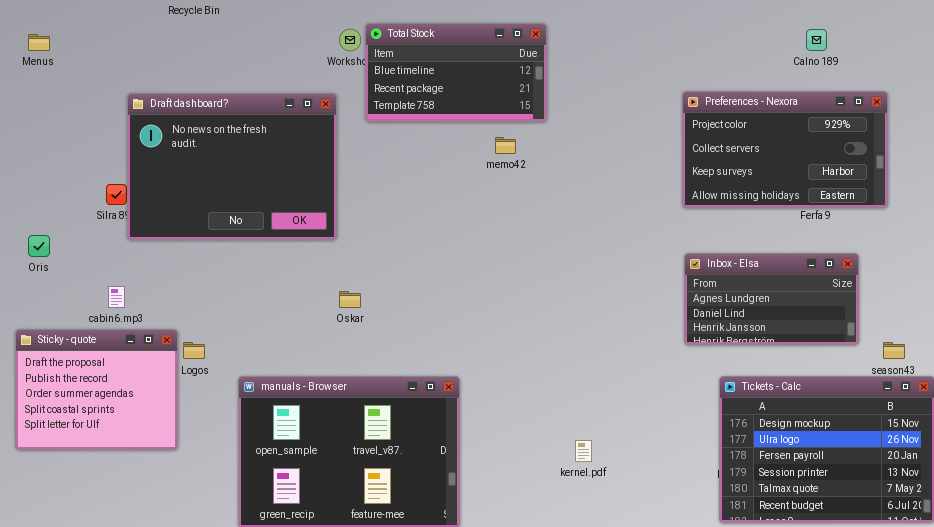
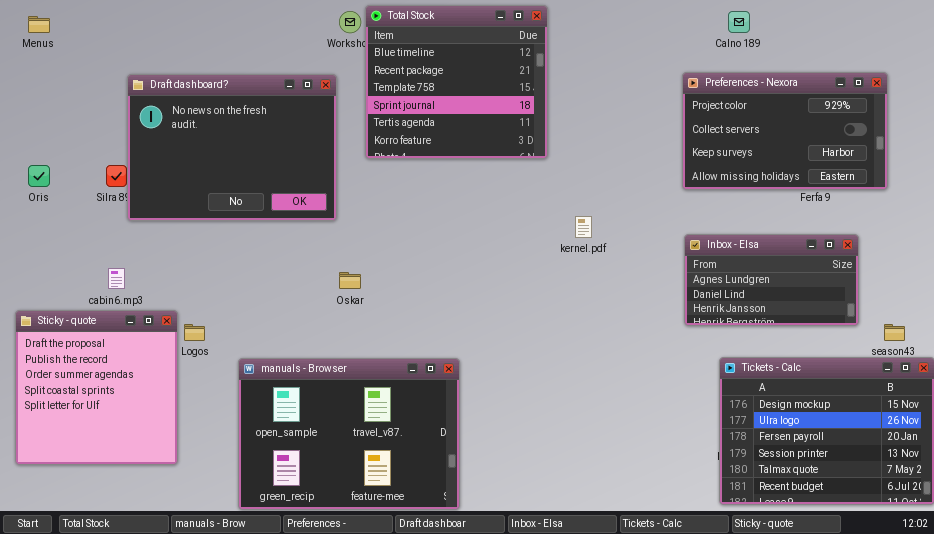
Total Stock: [365,23,547,122] -> [365,5,548,159], resized
Calno 189: [806,29,827,51] -> [728,11,750,33], moved
Oris: [28,235,50,257] -> [28,165,50,187], moved
Sticky - quote: [15,329,178,450] -> [15,310,178,465], resized
kernel.pdf: [575,440,592,462] -> [575,216,592,238], moved

